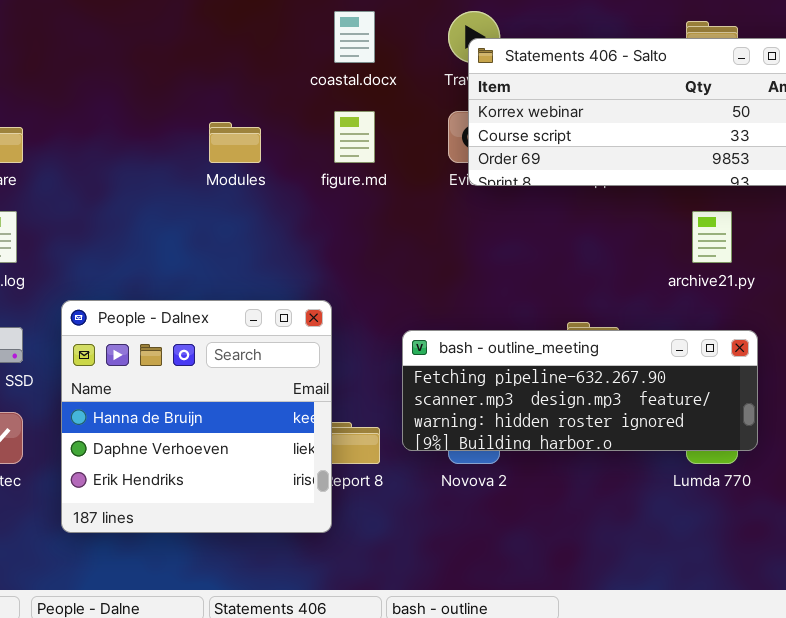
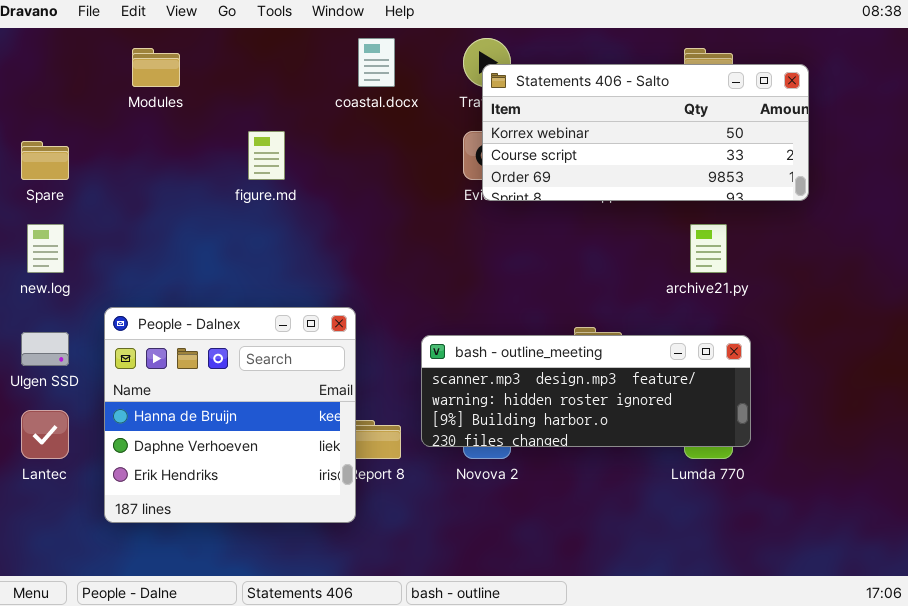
figure.md: [334,111,375,163] -> [248,131,285,180], moved
Modules: [209,122,261,163] -> [132,48,180,87], moved
bash - outline_meeting: [402,330,758,451] -> [421,335,751,447], scrolled down 1 row

